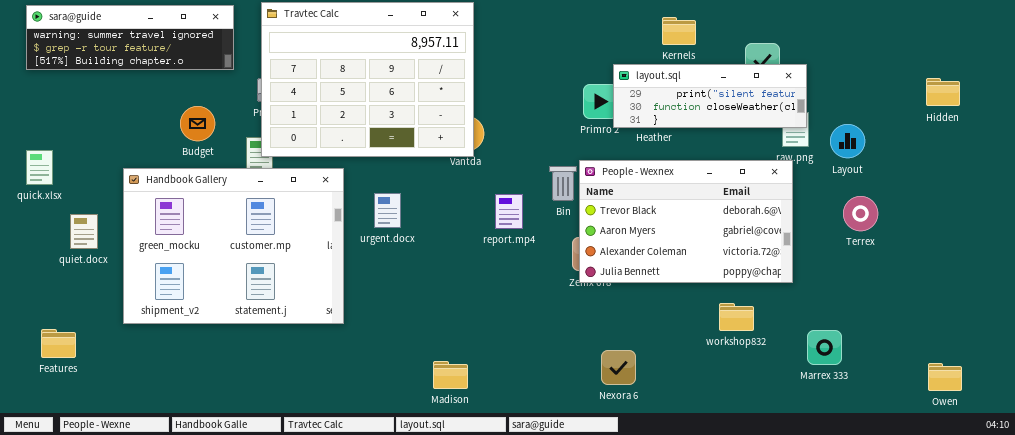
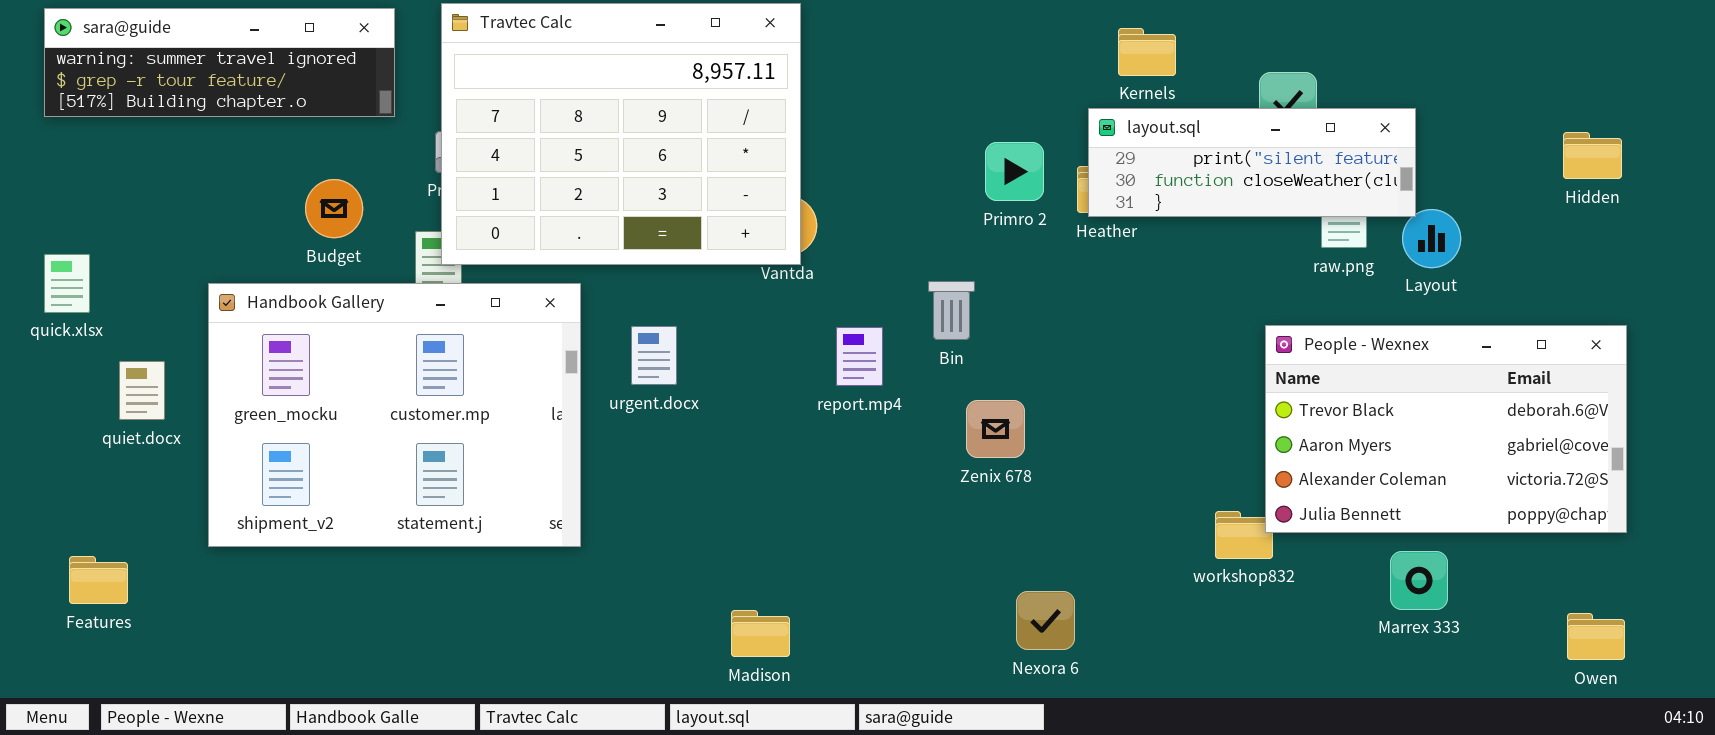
layout.sql: [613,64,807,128] -> [1088,108,1416,217], moved
People - Wexnex: [579,160,793,283] -> [1265,325,1627,533], moved
Marrex 333: [807,330,842,365] -> [1390,551,1448,610], moved

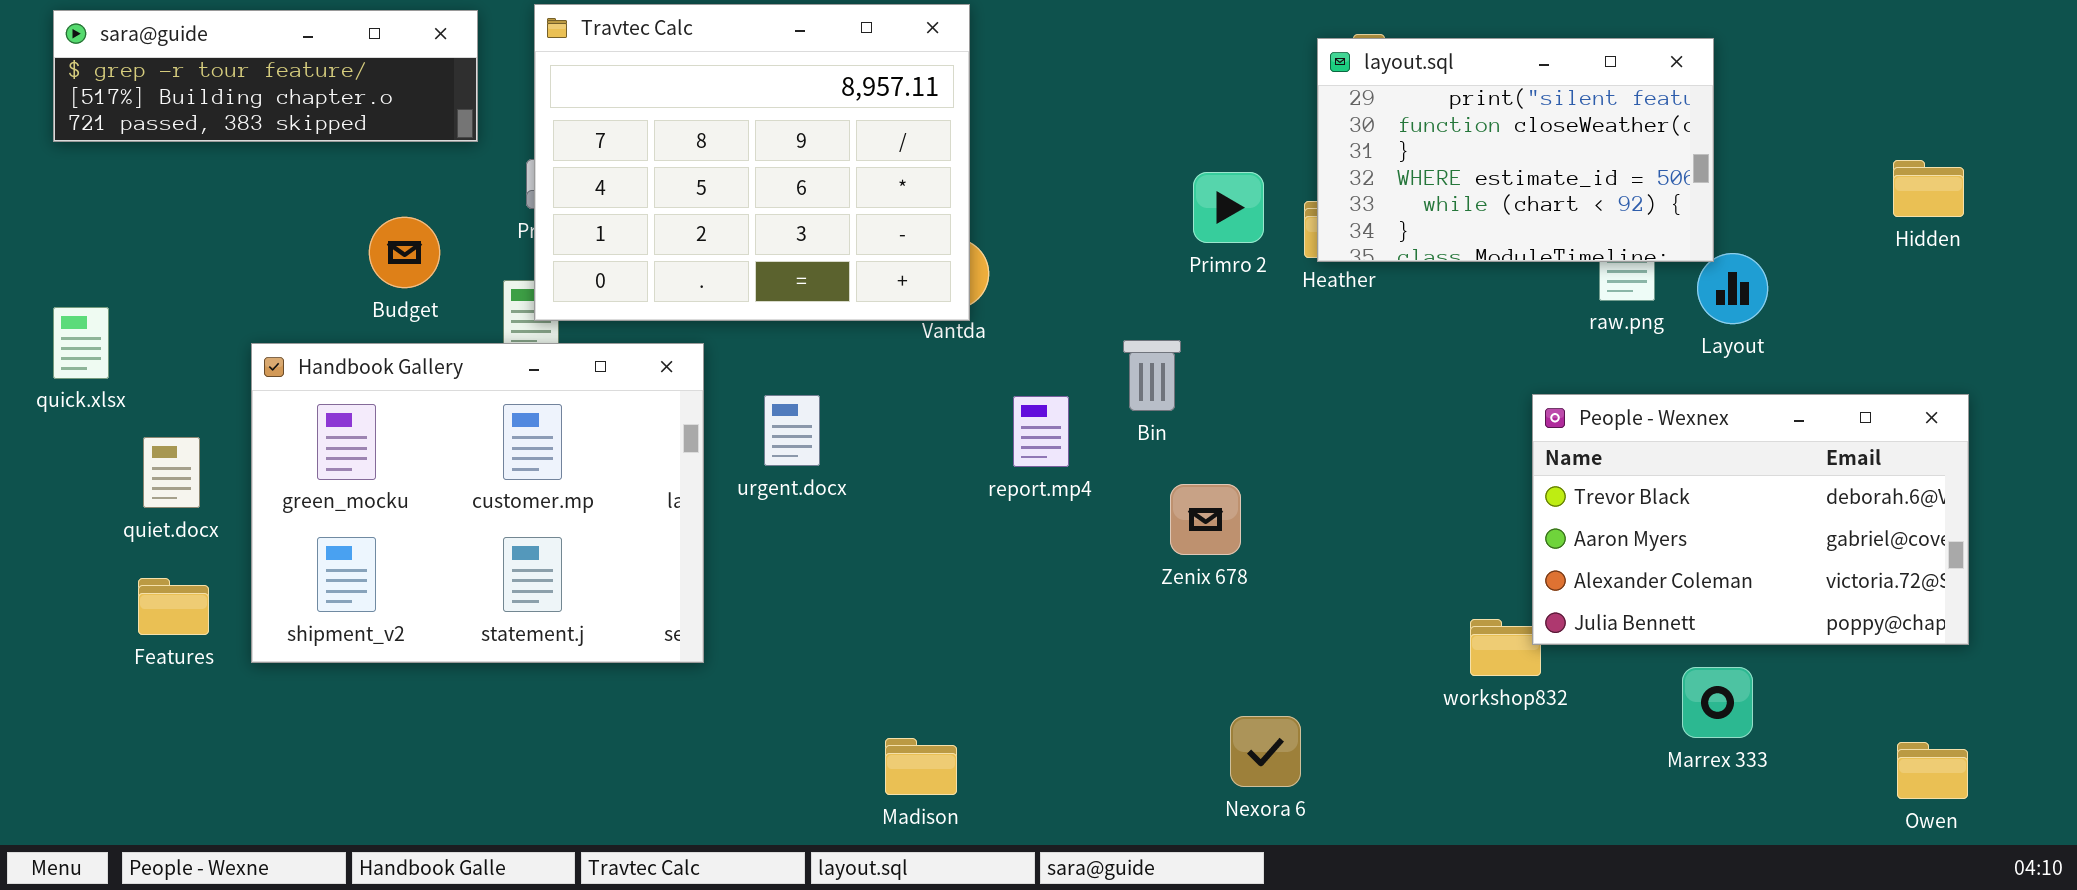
sara@guide: [44,8,395,117] -> [53,10,478,142], scrolled down 1 row
layout.sql: [1088,108,1416,217] -> [1317,38,1714,262], resized
Features: [69,556,128,604] -> [138,578,209,635], moved

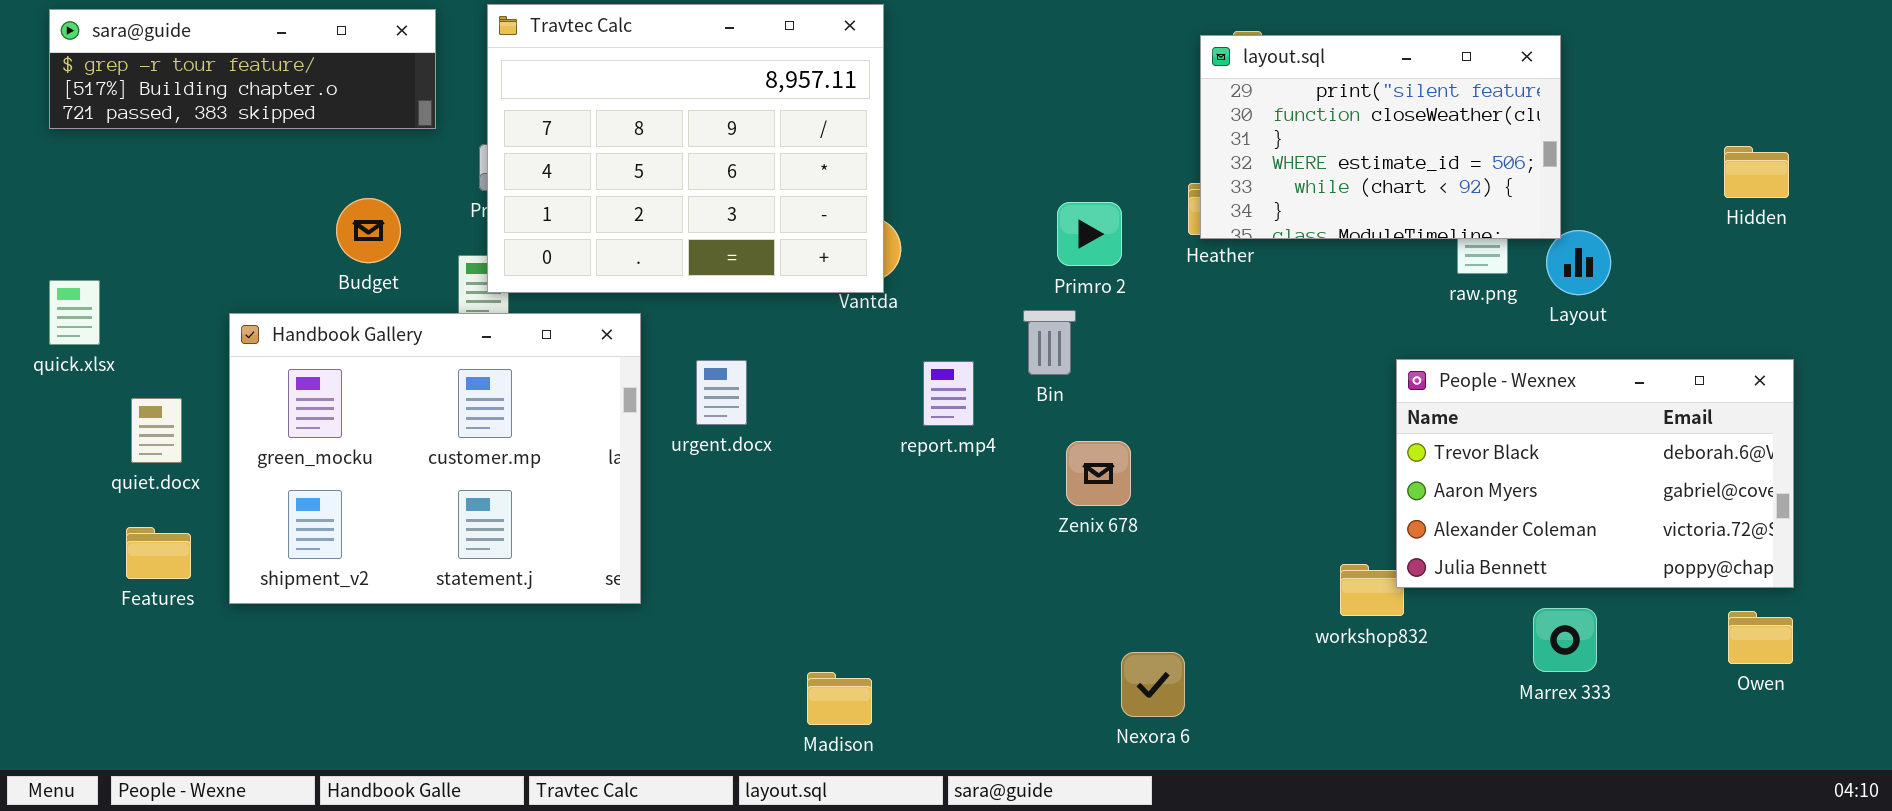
Primro 2: [1193,172,1264,243] -> [1057,202,1122,266], moved
Owen: [1897,742,1968,799] -> [1728,611,1793,664], moved

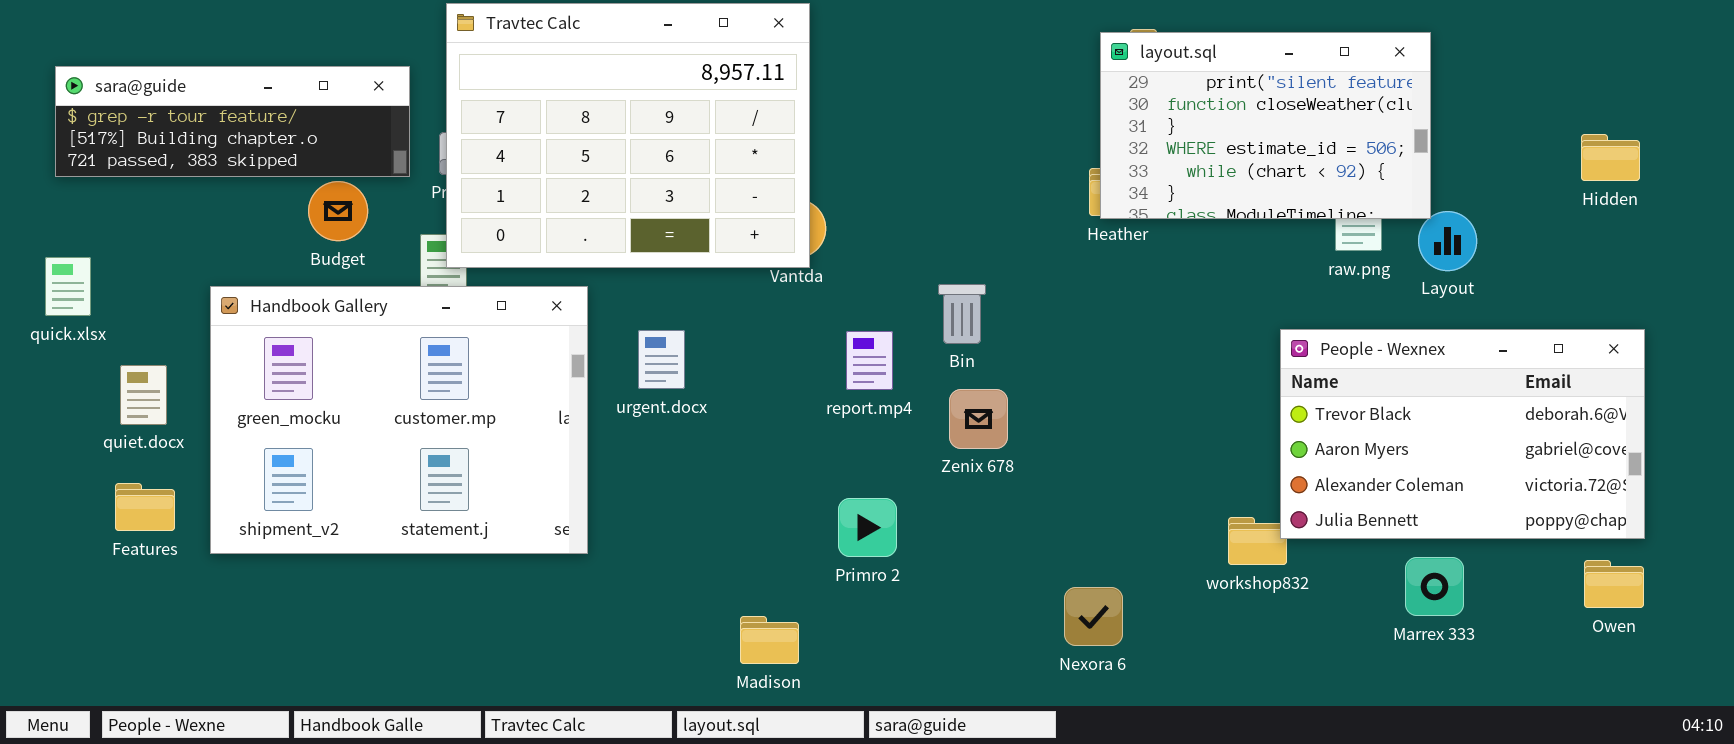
sara@guide: [49,9,436,129] -> [55,66,410,177], moved
Primro 2: [1057,202,1122,266] -> [838,498,897,557], moved
Zenix 678: [1066,441,1131,506] -> [949,389,1008,449], moved
Nexora 6: [1121,652,1185,717] -> [1064,587,1123,646], moved

